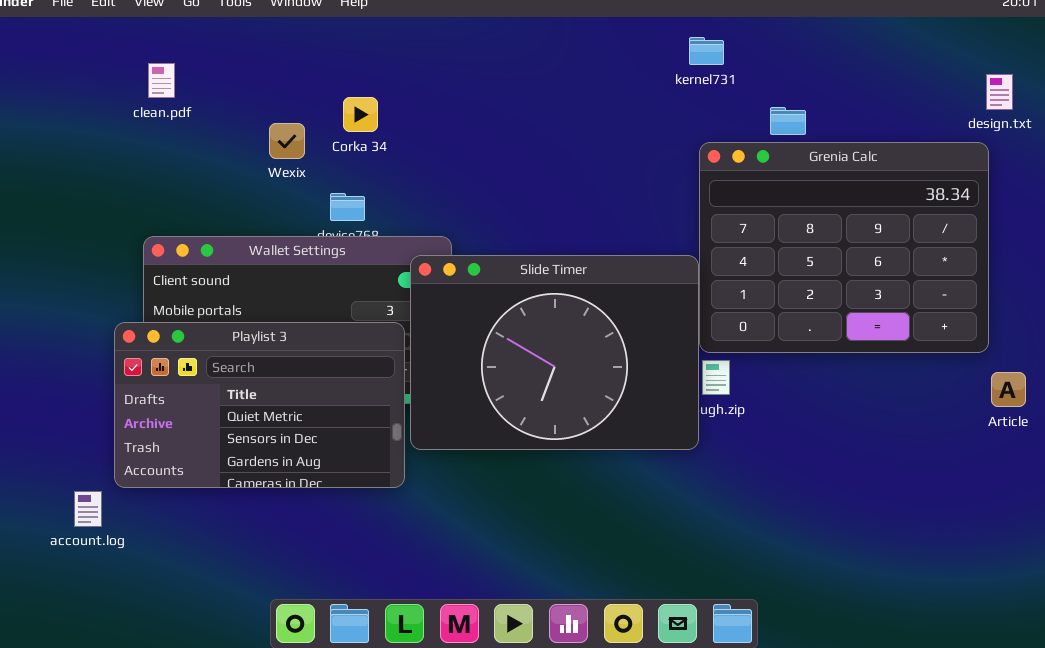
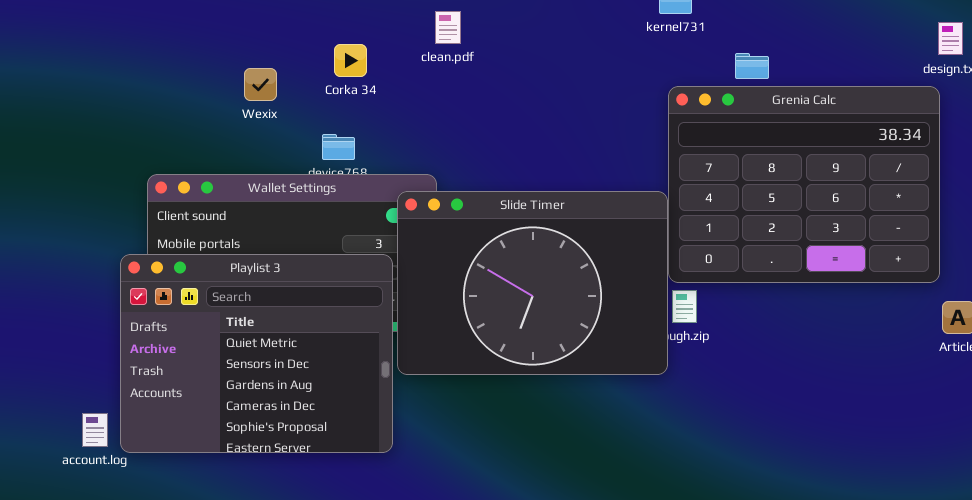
clean.pdf: [148,63,175,98] -> [435,11,461,44], moved
Wexix: [269,123,305,159] -> [244,68,277,101], moved
Playlist 3: [114,322,405,488] -> [120,254,393,453], resized

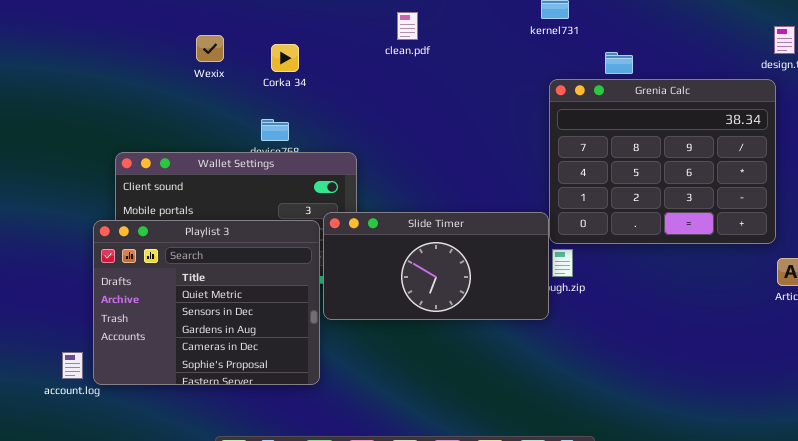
clean.pdf: [435,11,461,44] -> [397,12,418,40], moved
Wexix: [244,68,277,101] -> [196,35,224,62], moved
Slide Timer: [397,191,668,375] -> [323,212,549,320], resized

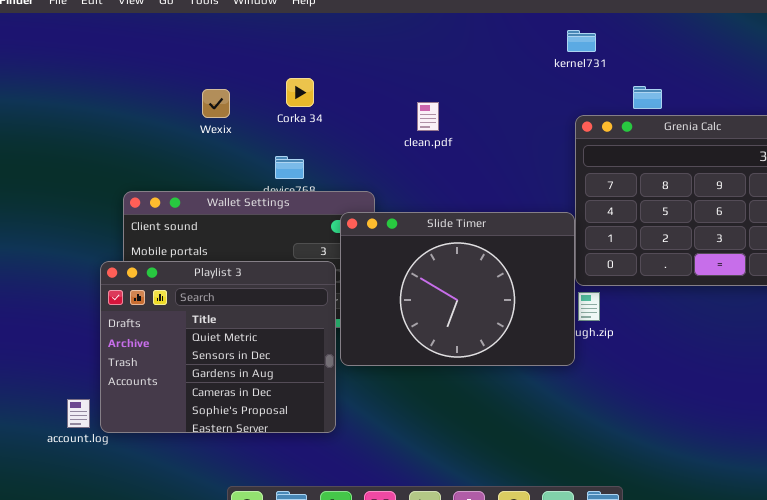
clean.pdf: [397,12,418,40] -> [417,102,439,131], moved
Wexix: [196,35,224,62] -> [202,89,230,118], moved
Slide Timer: [323,212,549,320] -> [340,212,575,366], resized

